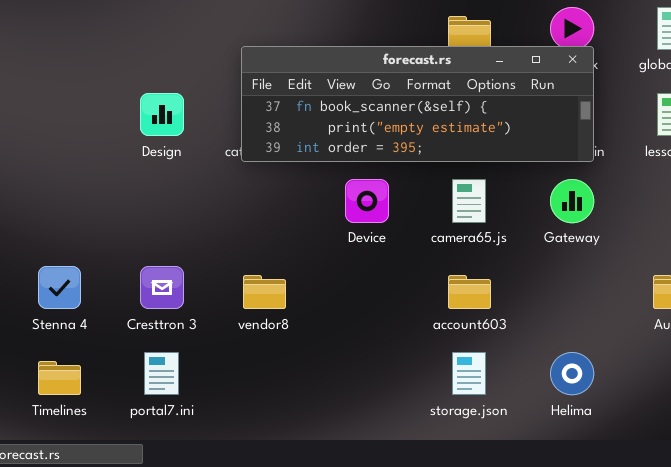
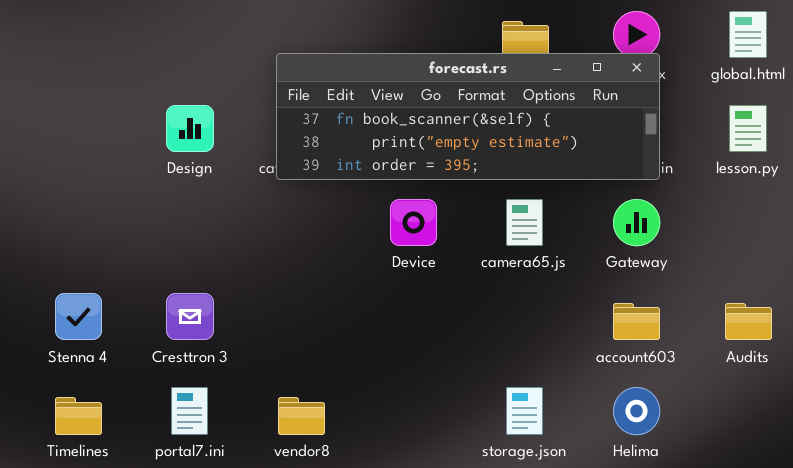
vendor8: [243,275,286,309] -> [278,397,325,435], moved
account603: [448,275,491,309] -> [613,303,660,340], moved

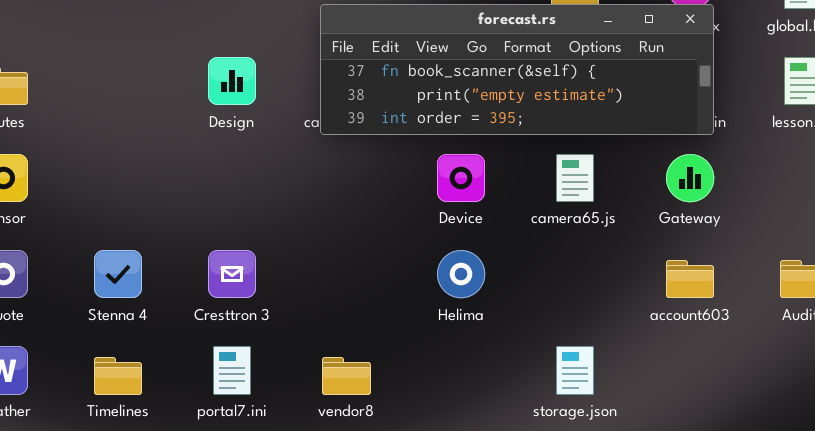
Helima: [613,387,660,435] -> [437,250,485,298], moved

